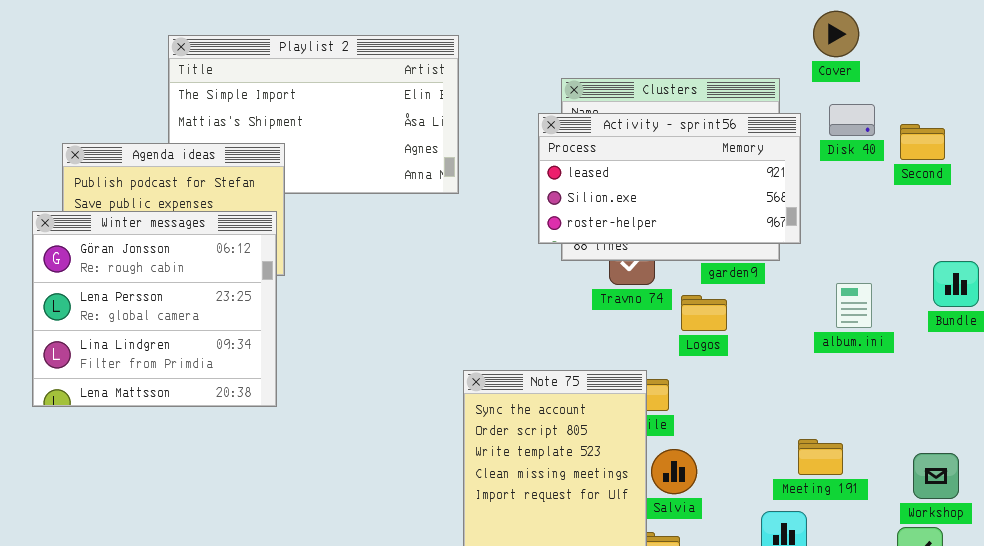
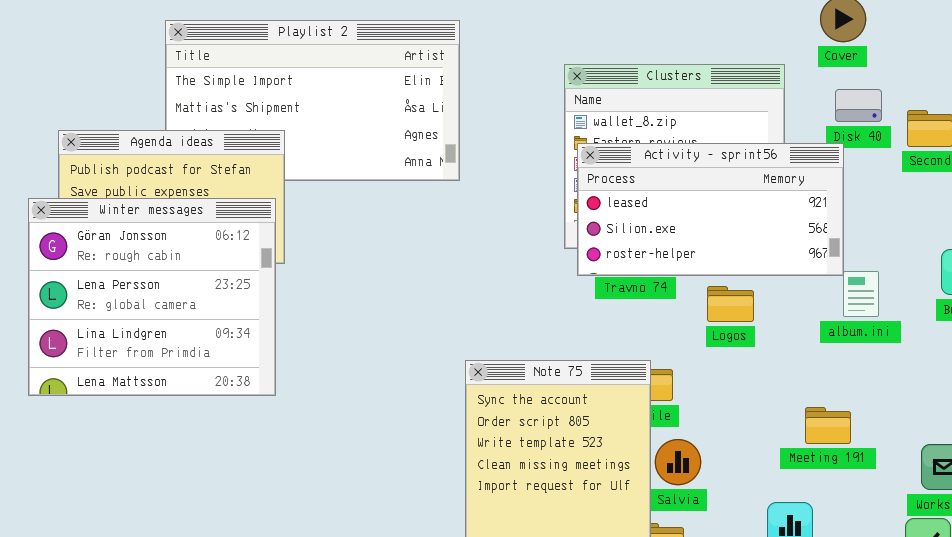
Activity - sprint56: [538,113,801,244] -> [577,143,844,276], moved
Logos: [681,295,727,331] -> [707,286,754,322], moved
Meeting 191: [798,439,843,475] -> [805,407,851,444], moved

